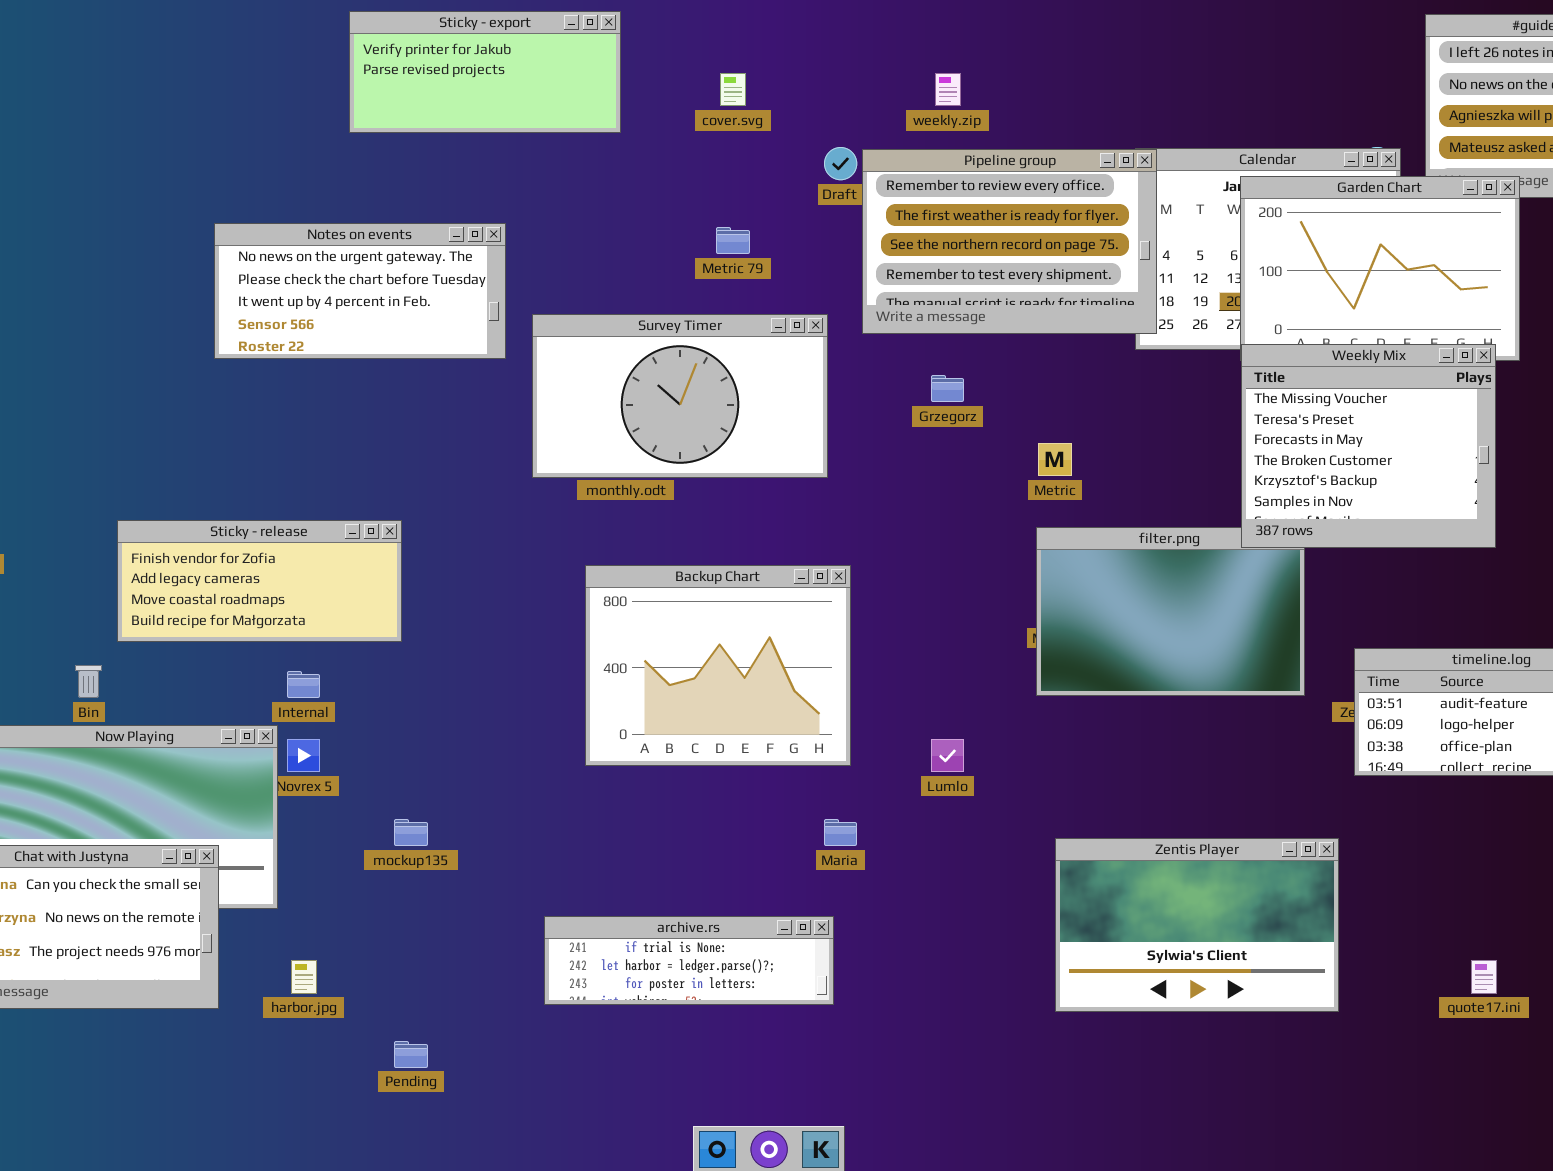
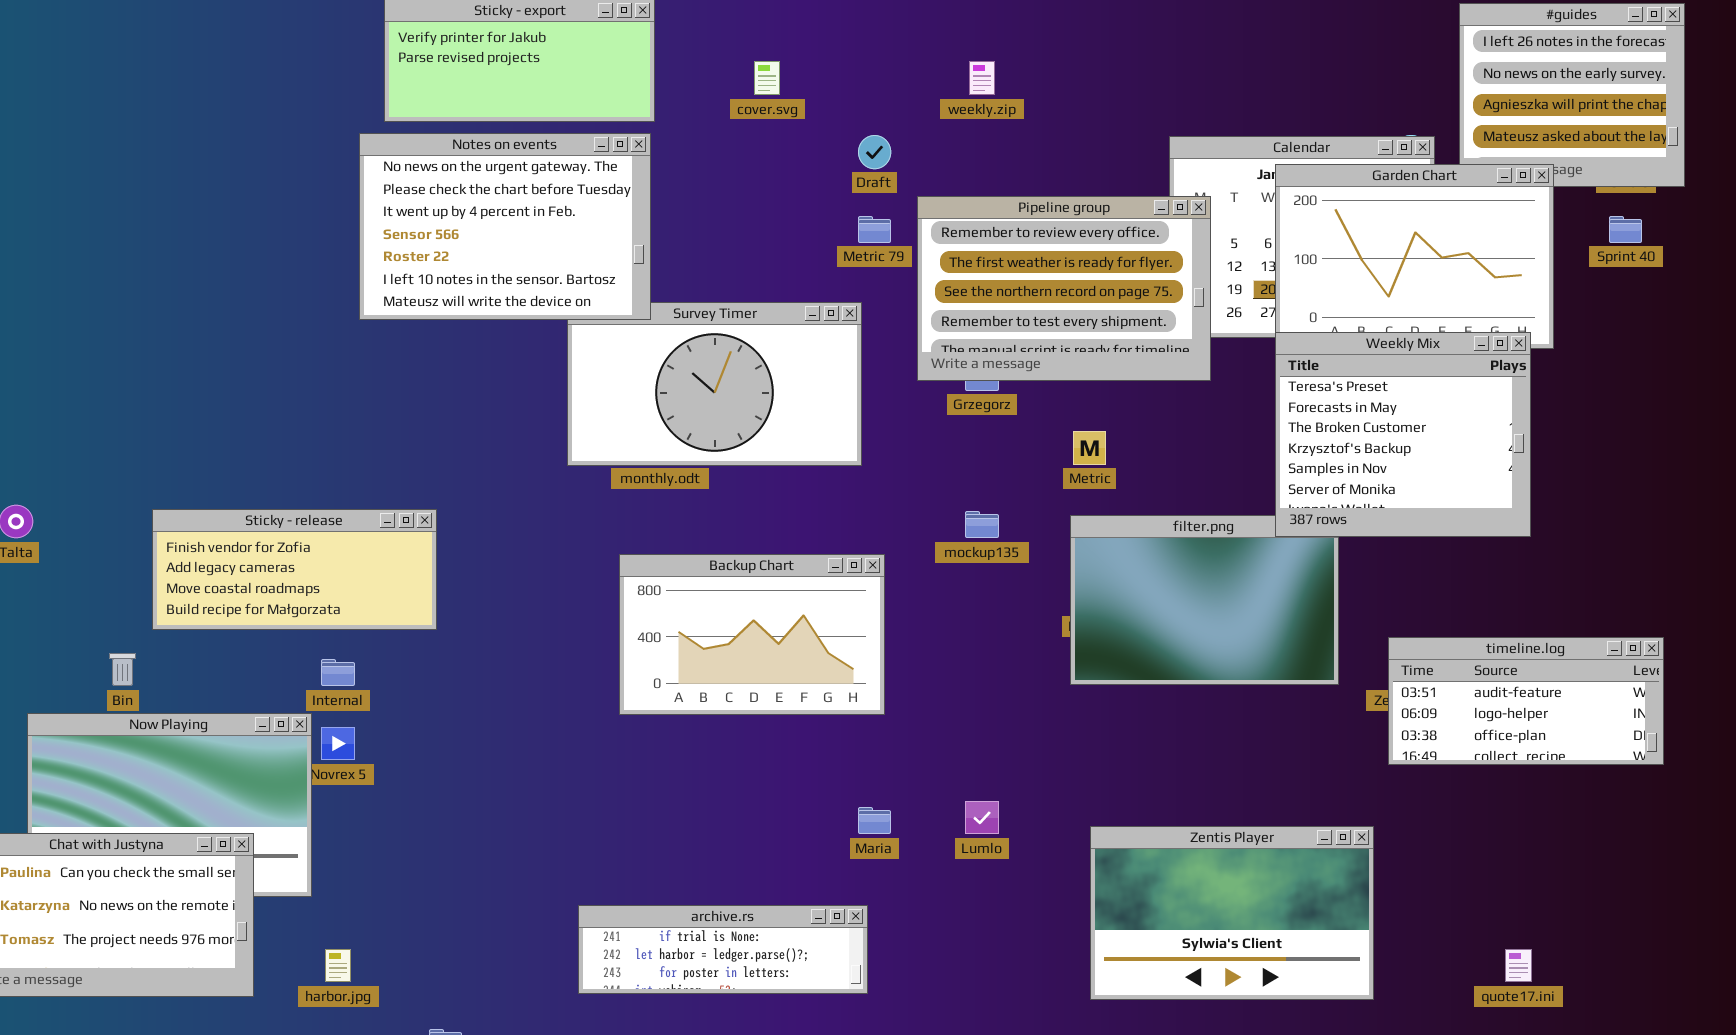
Pipeline group: [862,149,1157,334] -> [917,196,1211,381], moved
Notes on events: [214,223,506,359] -> [359,133,651,320], moved, resized
Metric 79: [716,227,750,254] -> [858,216,891,243], moved
Weekly Mix: [1241,344,1496,548] -> [1275,332,1531,537], scrolled down 1 row
Backup Chart: [585,565,851,766] -> [619,554,885,715], resized
Lumlo: [931,739,964,772] -> [965,801,999,834], moved
mockup135: [394,819,428,846] -> [965,511,999,538], moved

